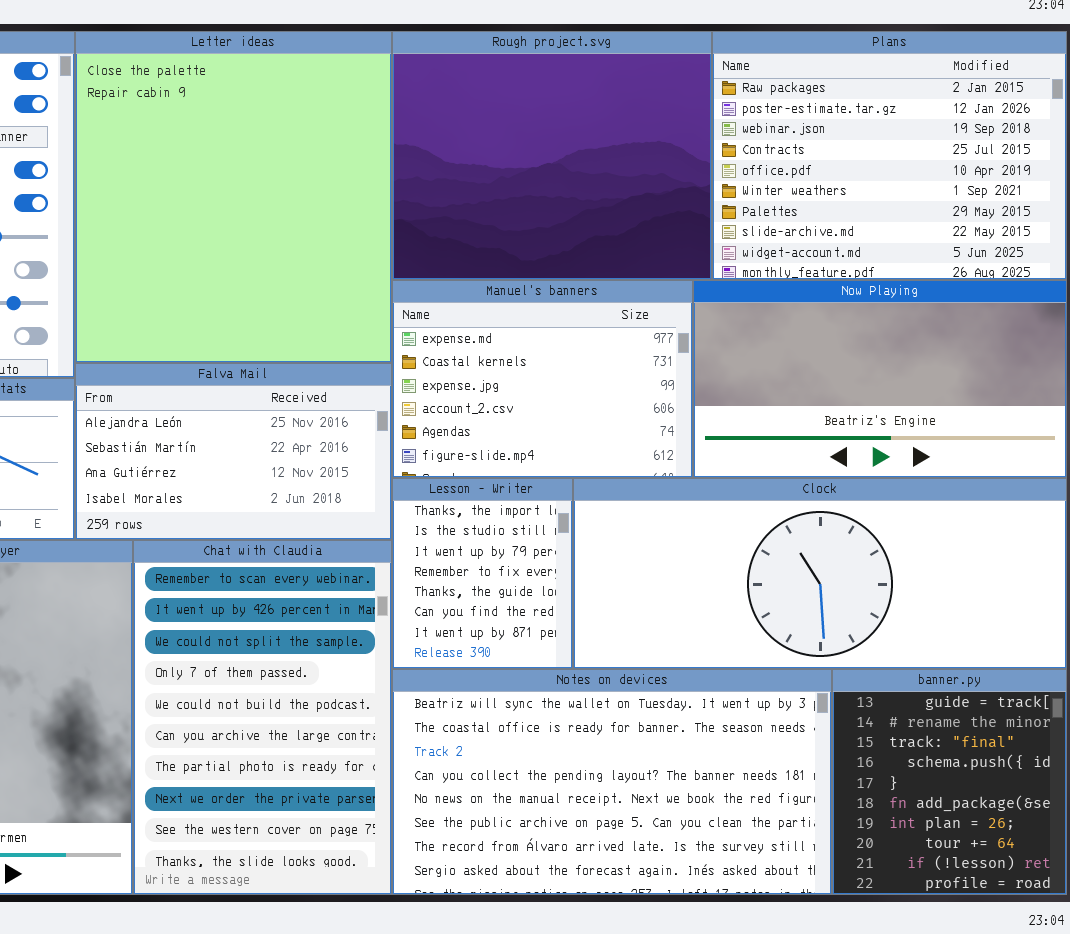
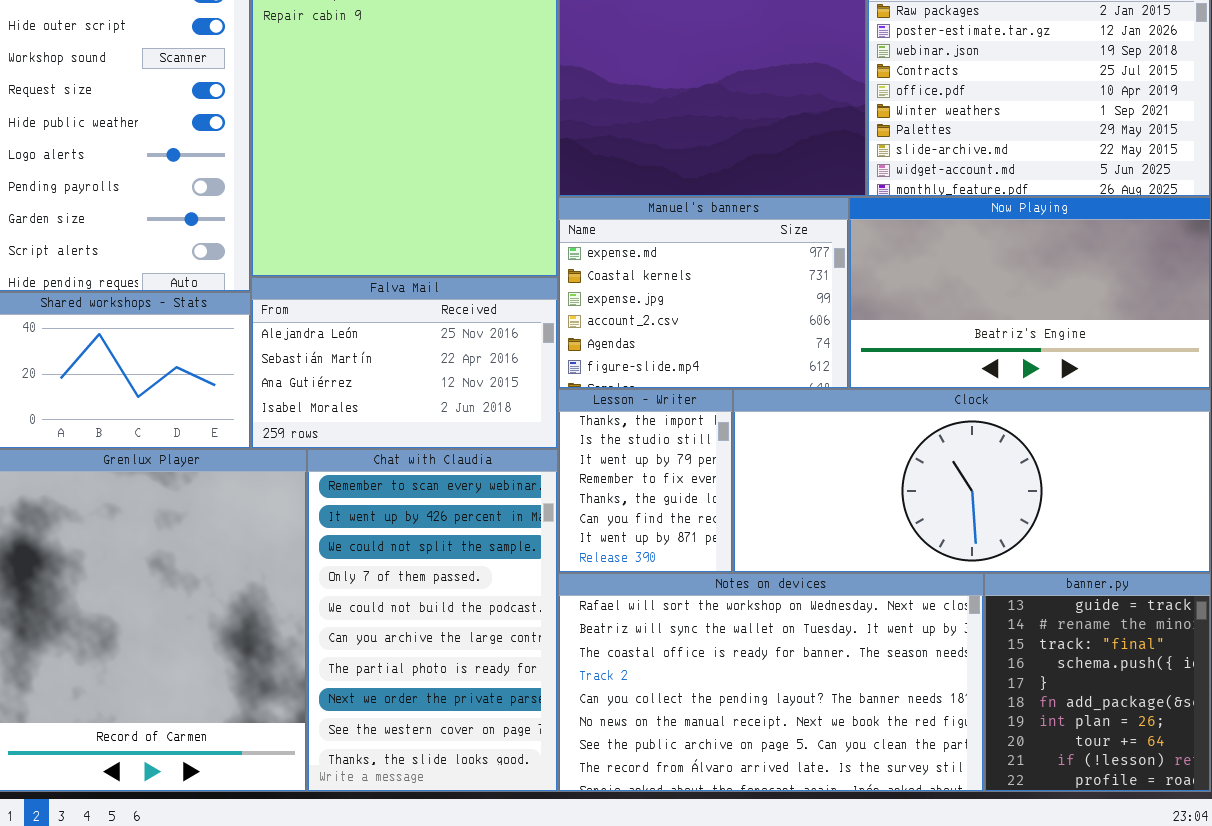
Notes on devices: [392,669,832,895] -> [558,573,984,792], scrolled up 1 row

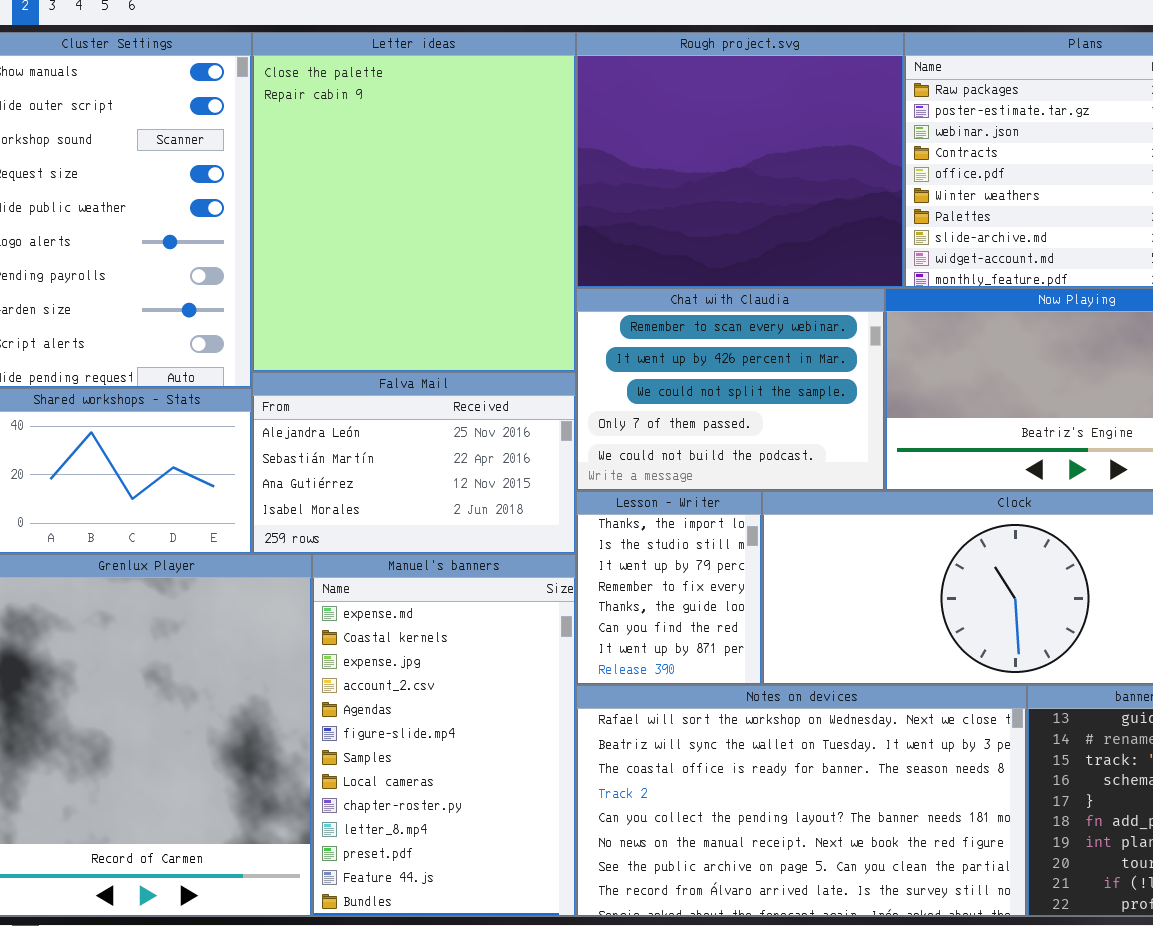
Manuel's banners: [558,197,849,389] -> [312,554,576,917], moved, resized
Chat with Claudia: [307,449,558,792] -> [576,288,885,491], moved, resized

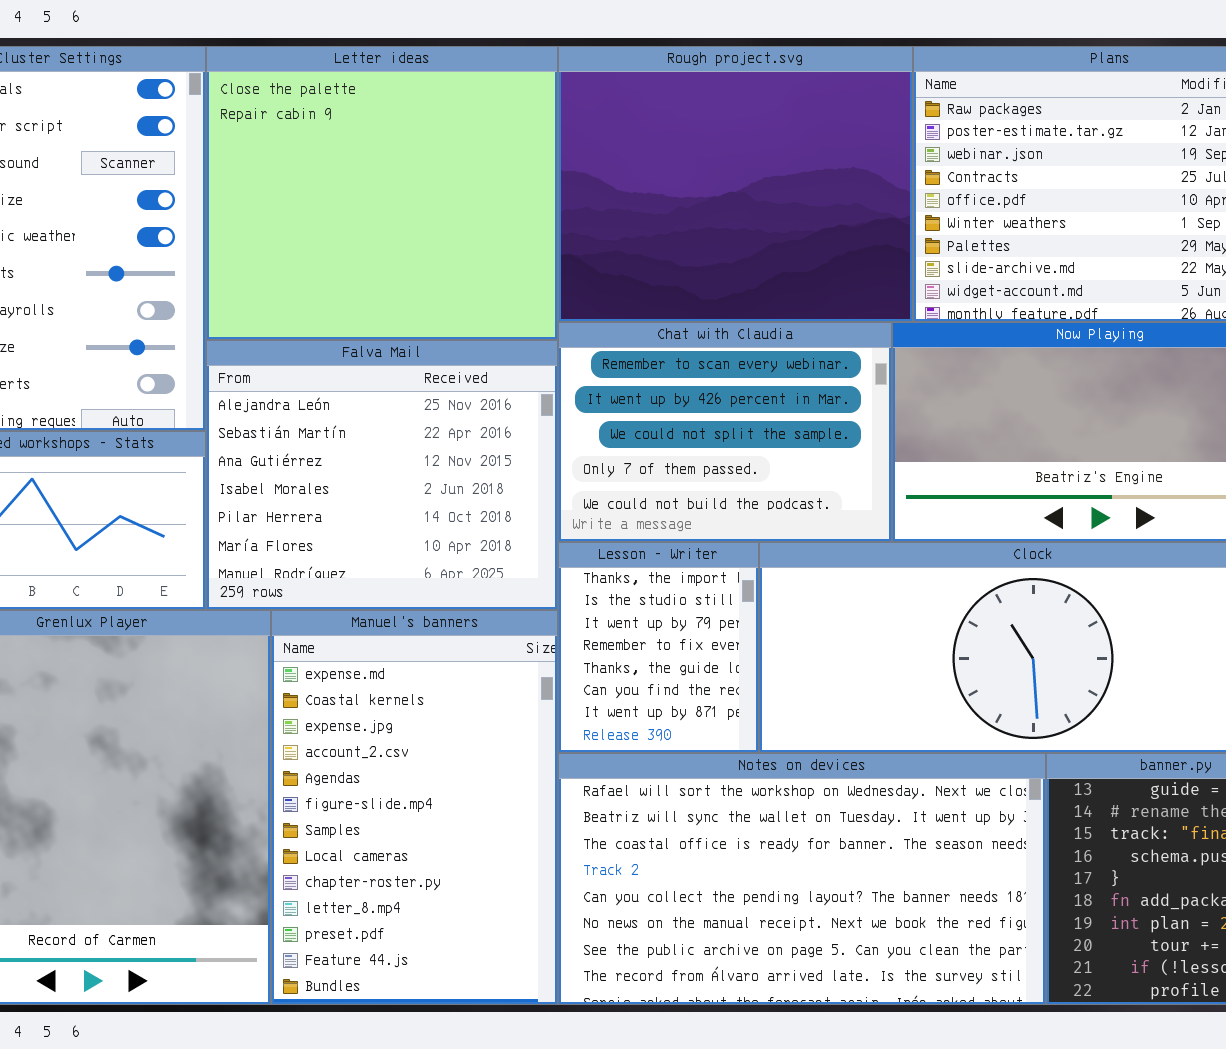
Letter ideas: [252,32,576,372] -> [206,46,558,340], resized
Falva Mail: [252,372,576,554] -> [206,340,558,610], resized

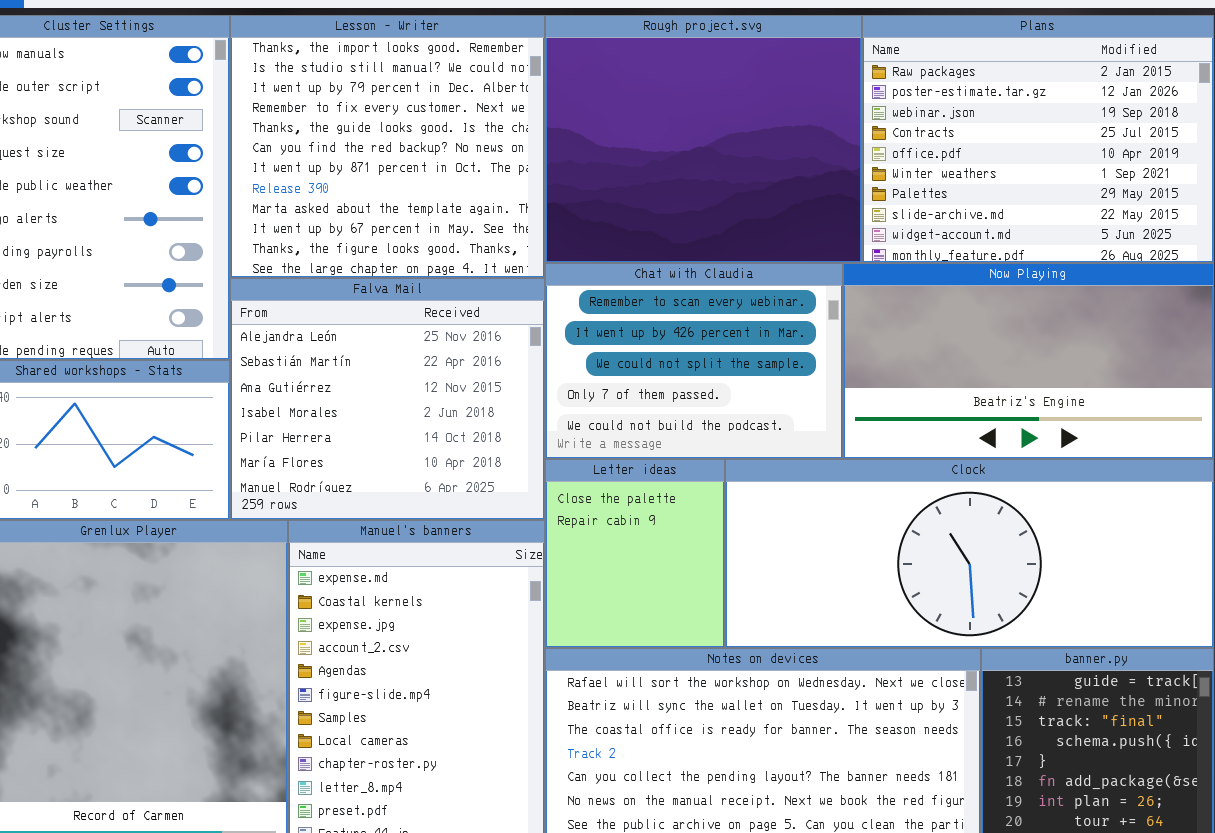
Letter ideas: [206,46,558,340] -> [545,459,725,648], moved, resized
Lesson - Writer: [558,542,759,753] -> [230,15,545,278], moved, resized

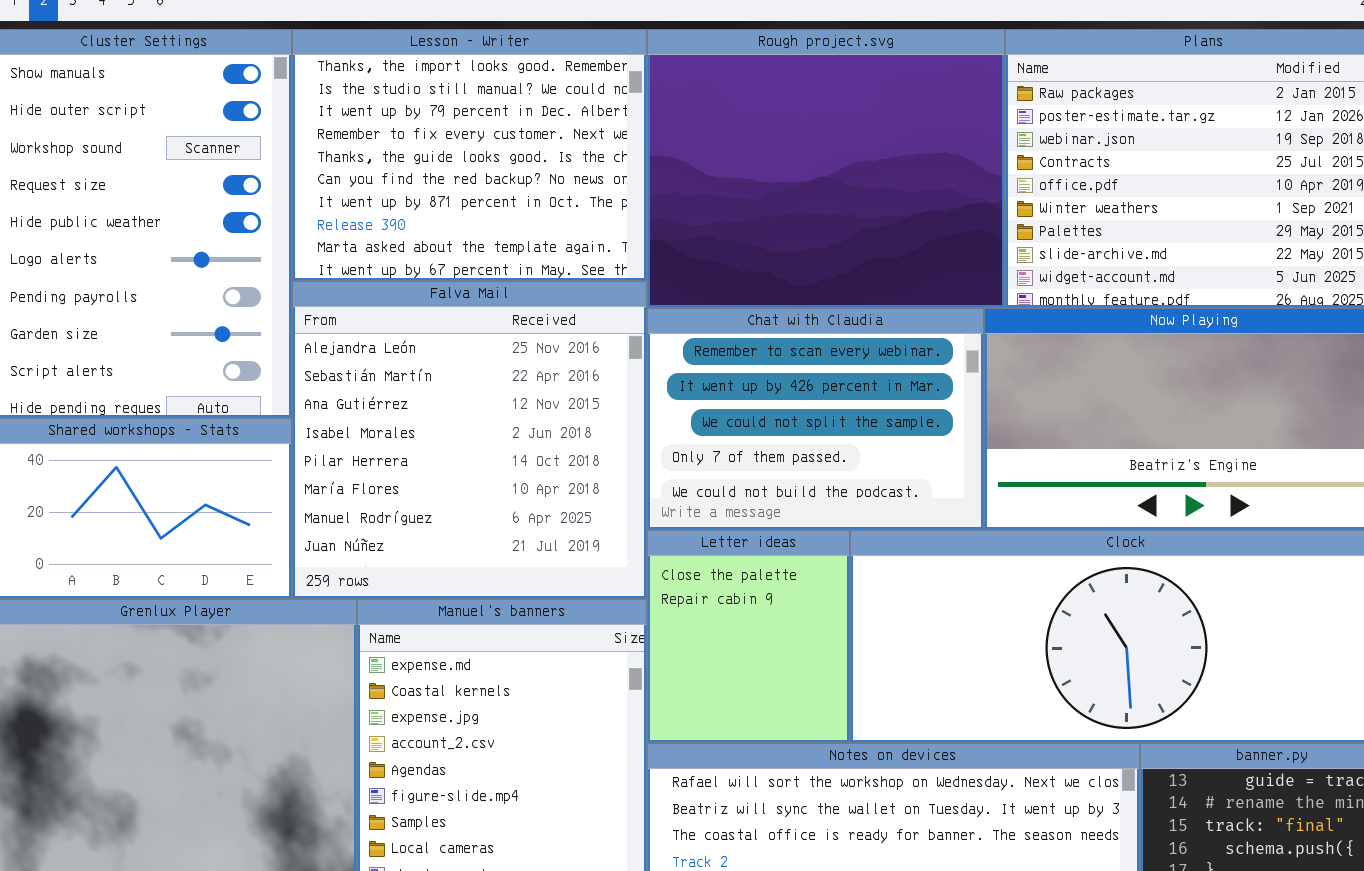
Lesson - Writer: [230,15,545,278] -> [292,29,647,281], resized
Falva Mail: [230,278,545,520] -> [292,281,647,599], resized

